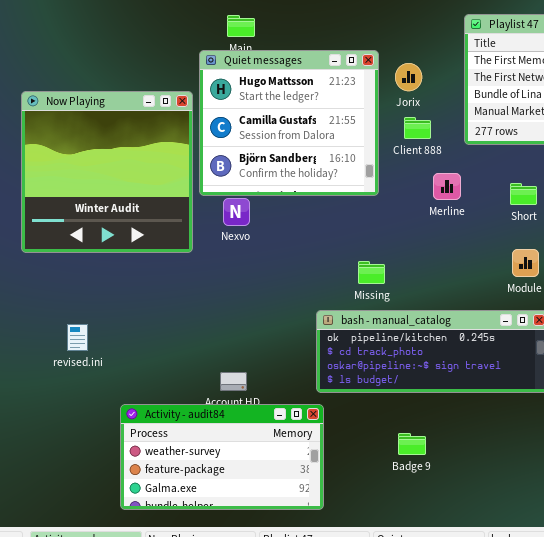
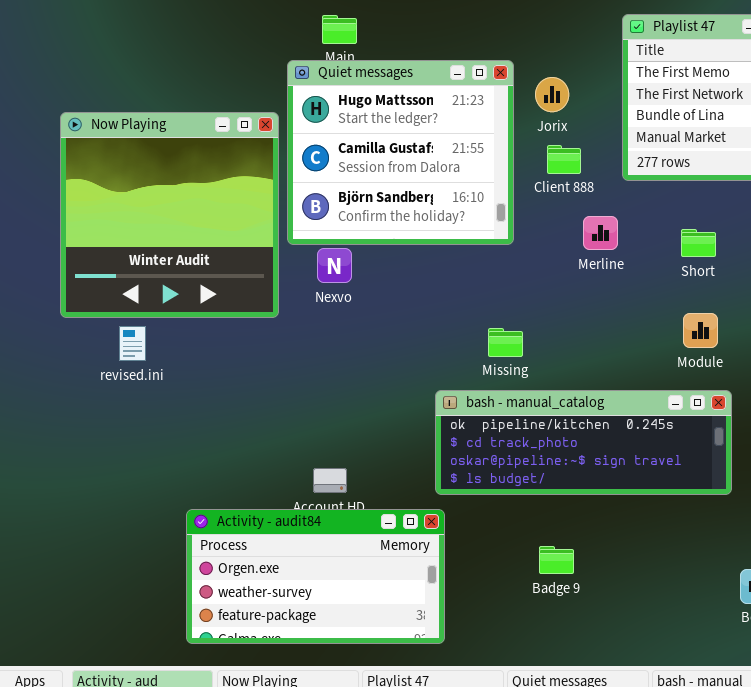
revised.ini: [67,324,88,351] -> [119,326,146,361], moved
Activity - audit84: [120,404,324,510] -> [186,509,445,644], scrolled up 1 row

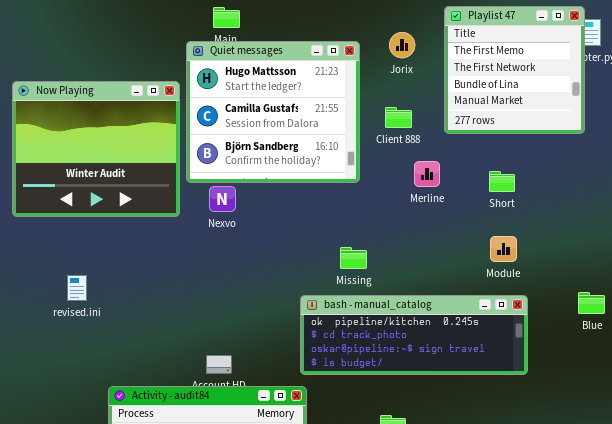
Jorix: [535,77,569,112] -> [389,32,415,58], moved
Now Playing: [60,112,279,318] -> [12,81,180,217], resized
revised.ini: [119,326,146,361] -> [67,275,87,301], moved

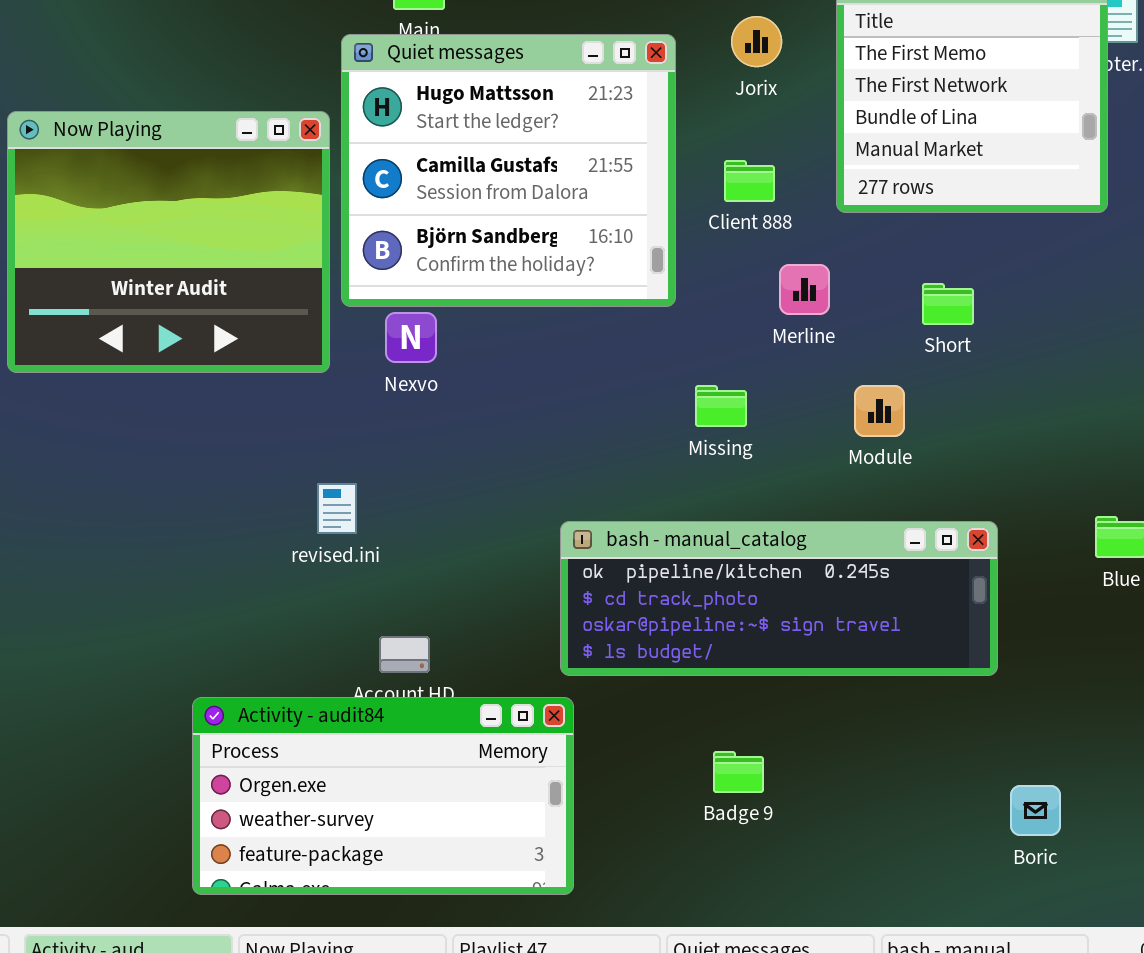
Module: [490,236,517,262] -> [854,385,905,437], moved
Missing: [340,247,367,269] -> [695,385,747,427], moved
revised.ini: [67,275,87,301] -> [317,483,357,534], moved

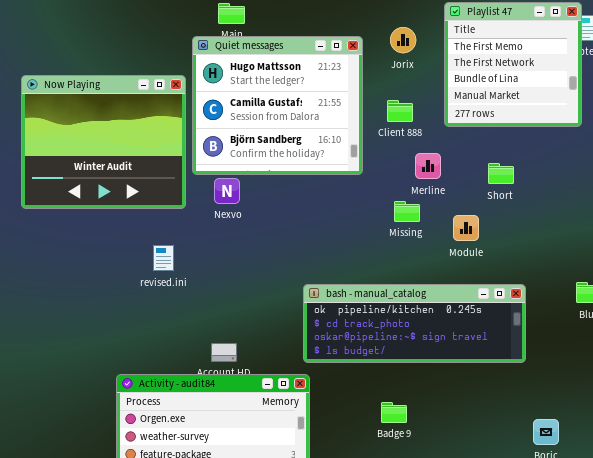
Missing: [695,385,747,427] -> [394,201,420,222], moved
revised.ini: [317,483,357,534] -> [153,245,174,271], moved

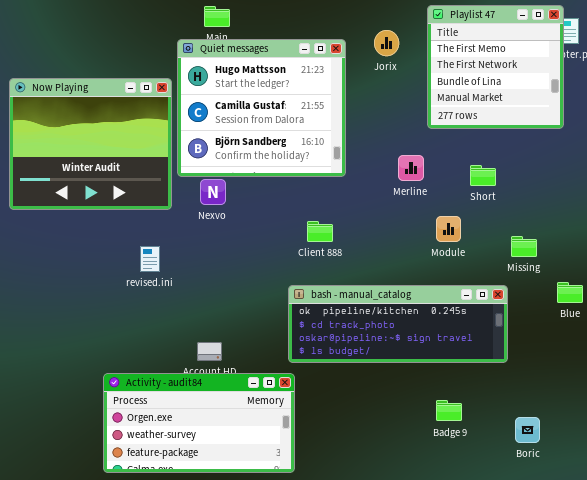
Client 888: [387,100,413,122] -> [307,221,333,242], moved
Missing: [394,201,420,222] -> [511,236,537,257], moved
Badge 9: [381,402,407,423] -> [436,400,462,421], moved

